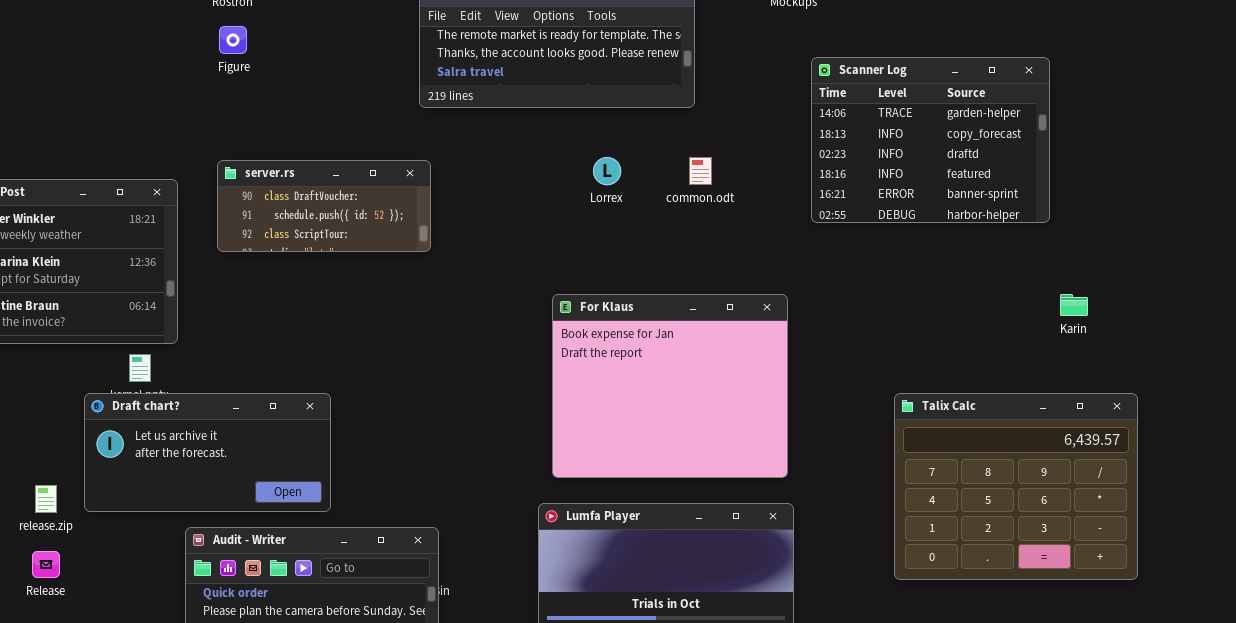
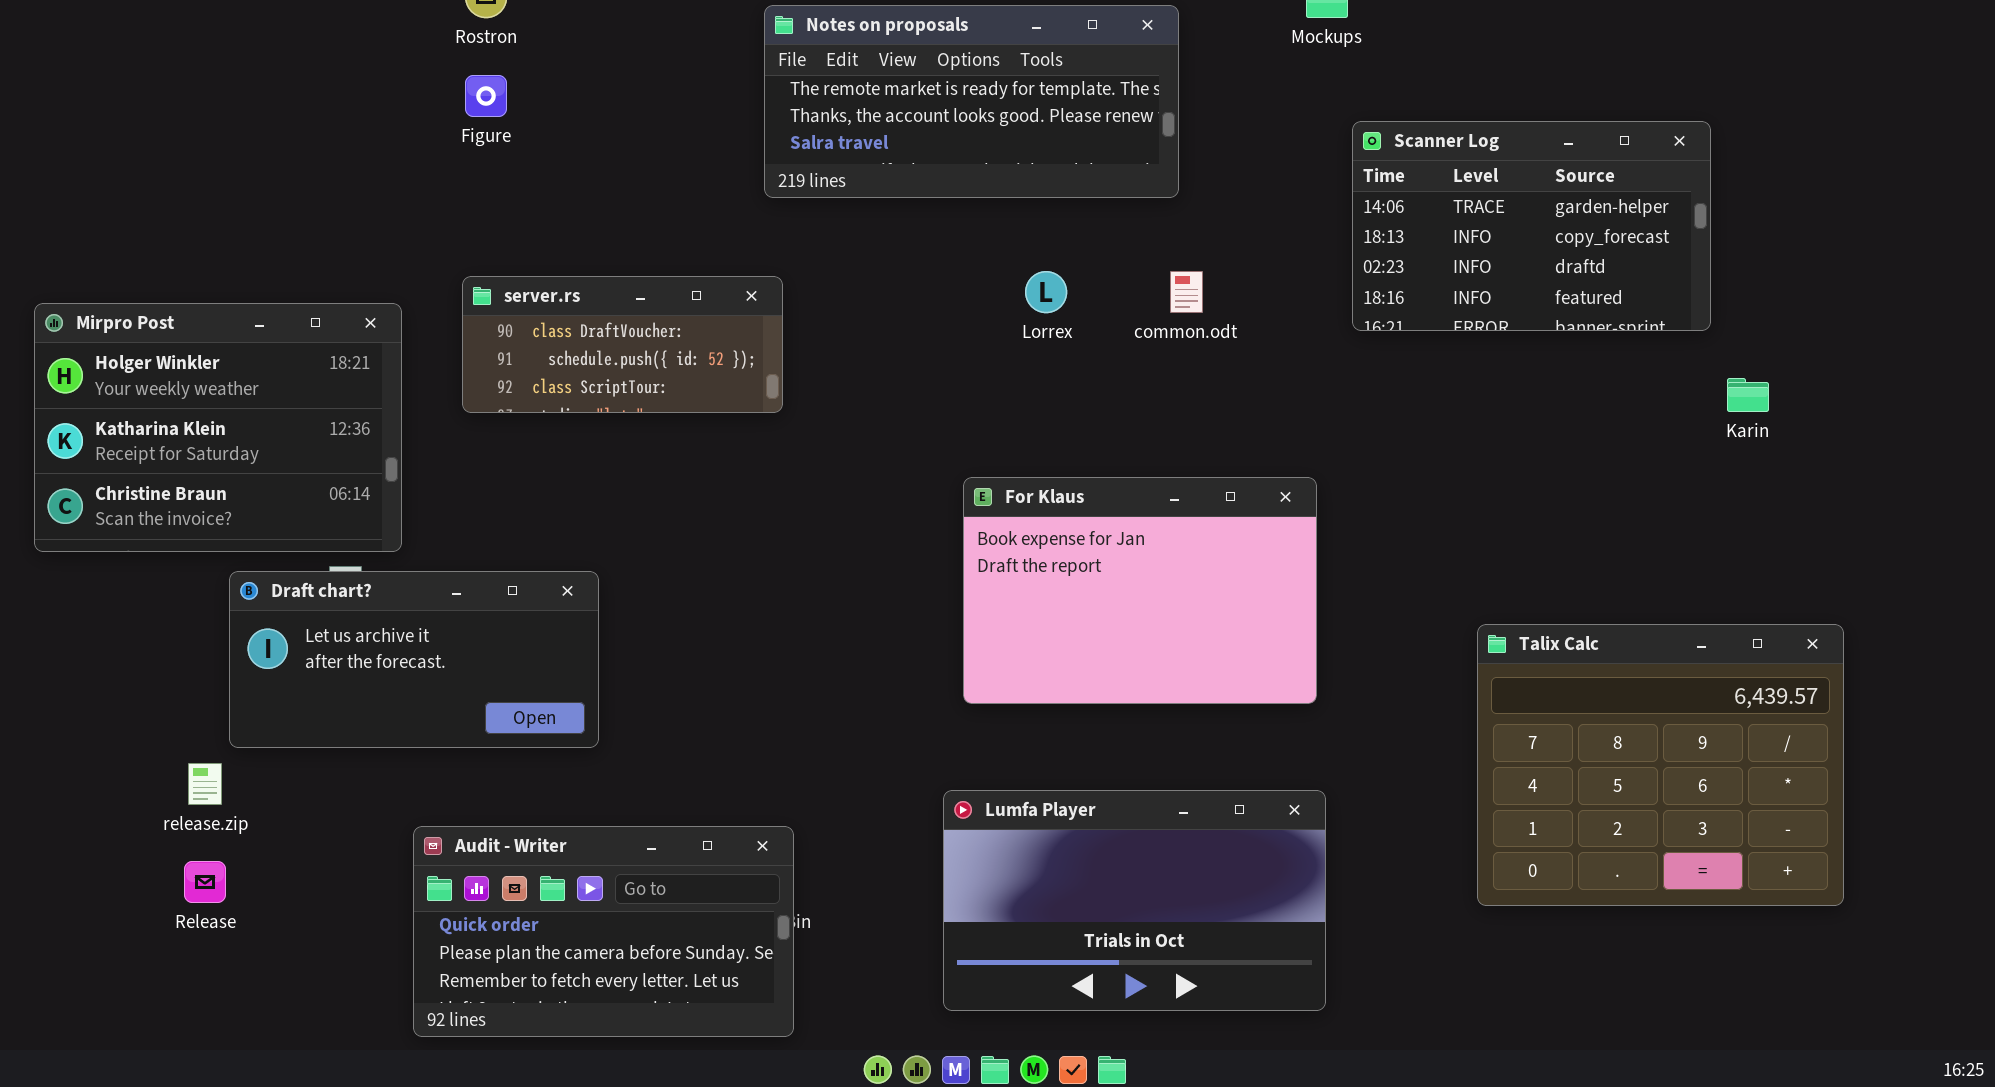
Scanner Log: [811,57,1050,223] -> [1352,121,1711,331], resized
For Klaus: [552,294,788,478] -> [963,477,1317,704], resized
Karin: [1060,294,1088,316] -> [1727,378,1769,412], moved
Draft chart?: [84,393,331,512] -> [229,571,599,748], moved

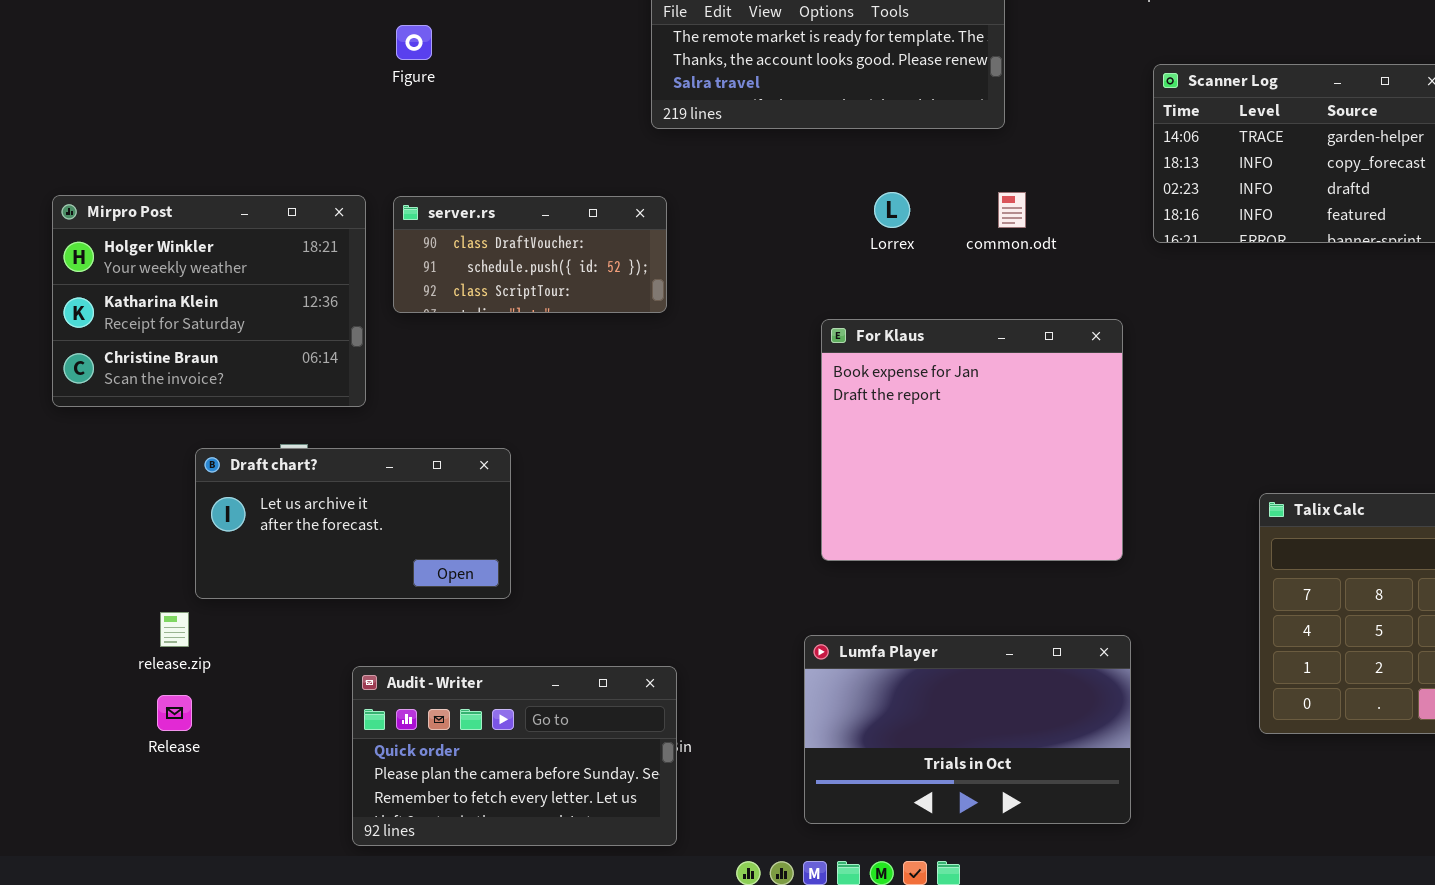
Mirpro Post: [34,303,402,552] -> [52,195,366,407], moved
For Klaus: [963,477,1317,704] -> [821,319,1123,561], resized

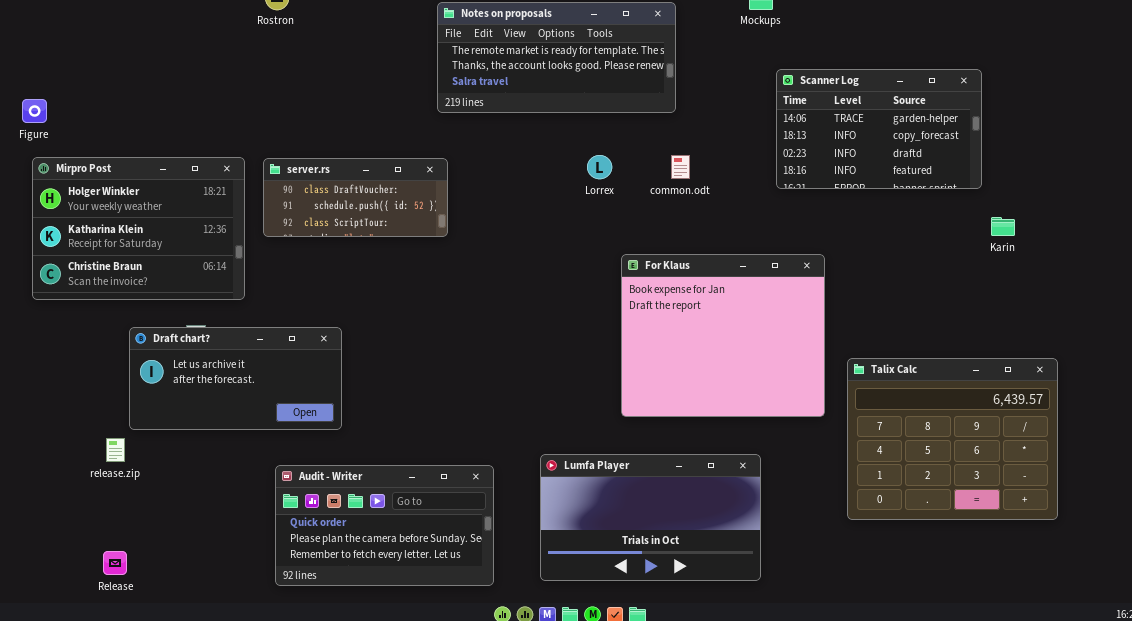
Figure: [396,25,432,60] -> [22,99,47,123], moved
For Klaus: [821,319,1123,561] -> [621,254,825,417], moved
Audit - Writer: [352,666,677,846] -> [275,465,494,586], moved
Release: [157,695,192,731] -> [103,551,127,575], moved

